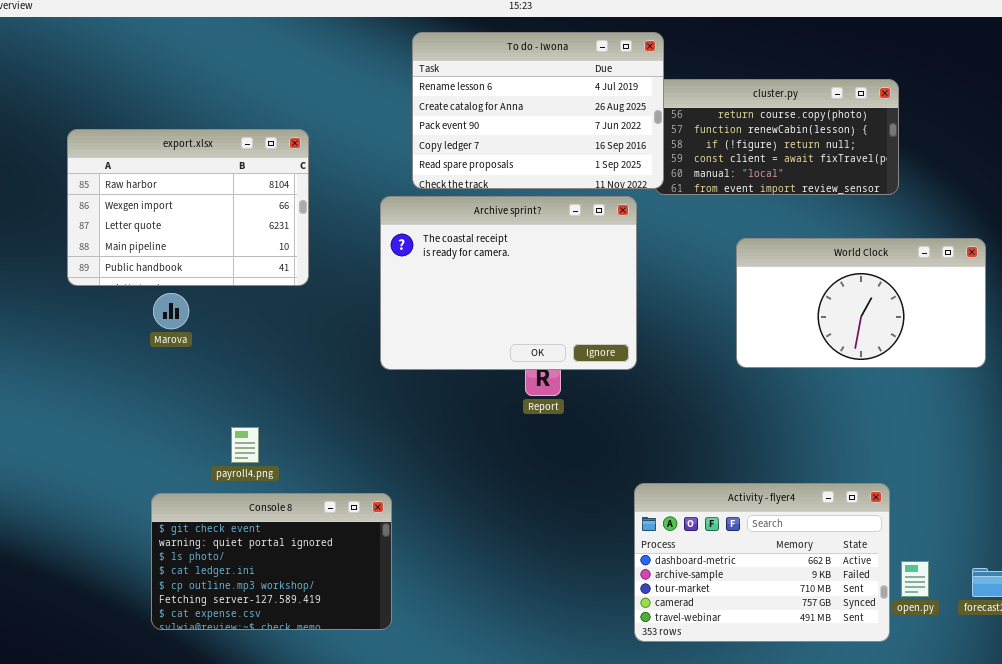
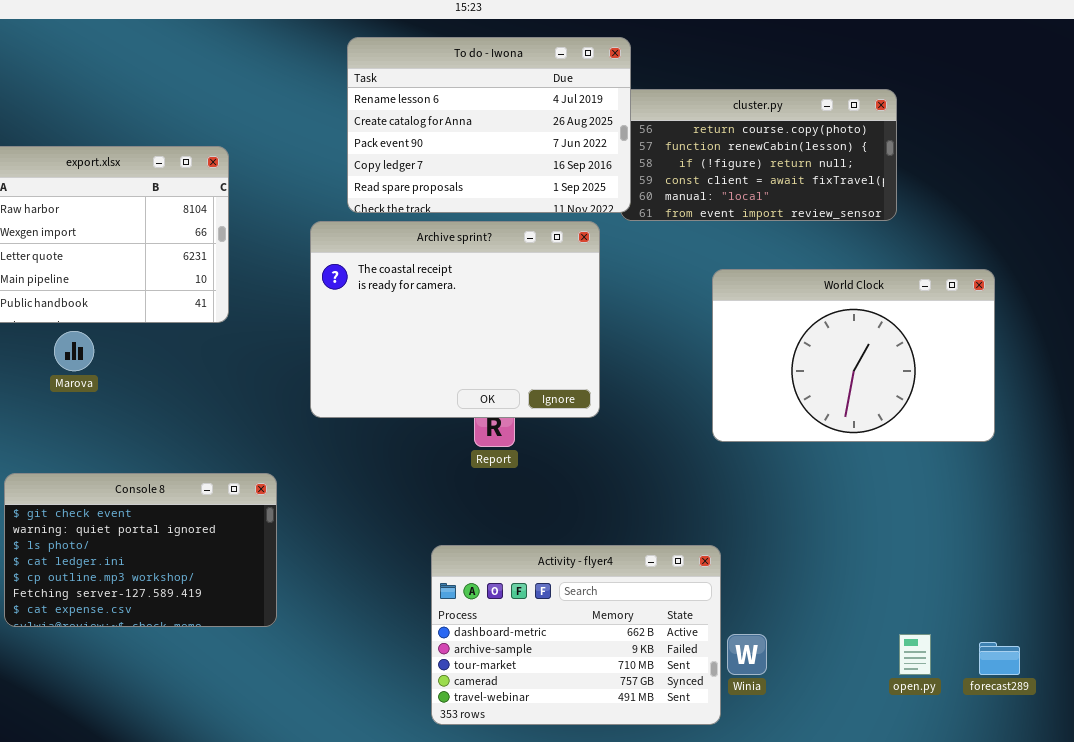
World Clock: [736,238,986,368] -> [712,269,995,442], resized
Activity - flyer4: [634,483,890,642] -> [431,545,721,725], moved
Console 8: [151,493,392,630] -> [4,473,277,627], moved

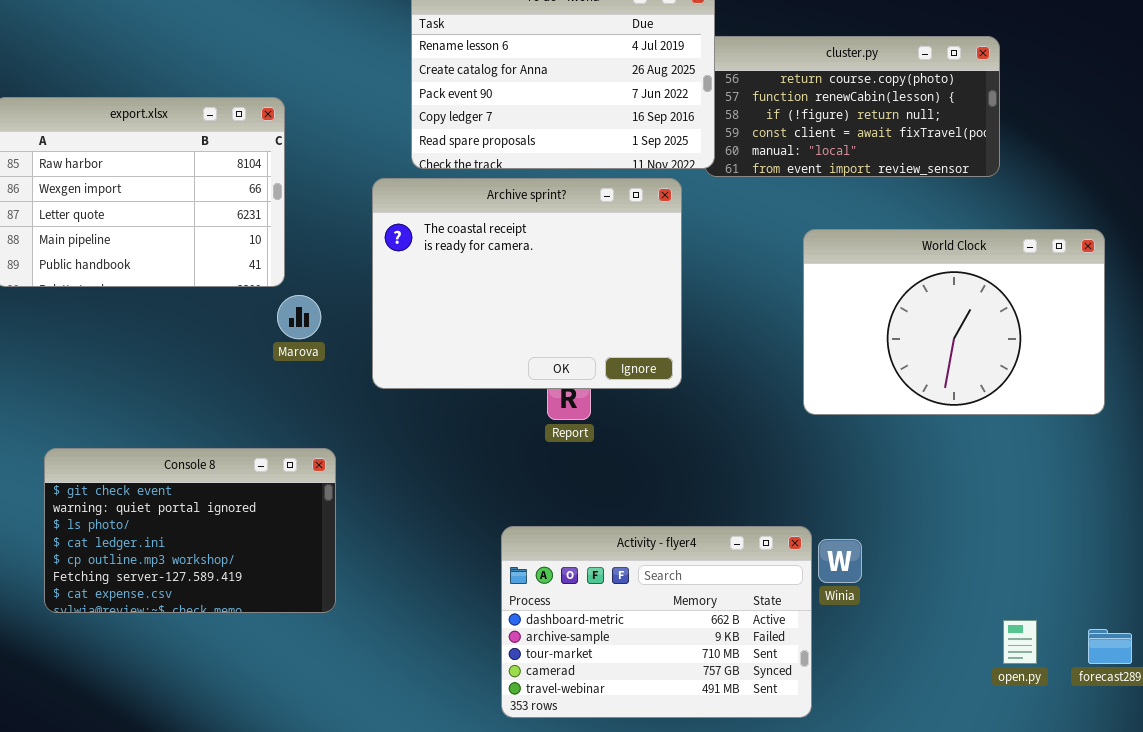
Marova: [54,331,94,371] -> [277,295,321,339], moved
Winia: [727,634,767,675] -> [818,539,862,583], moved

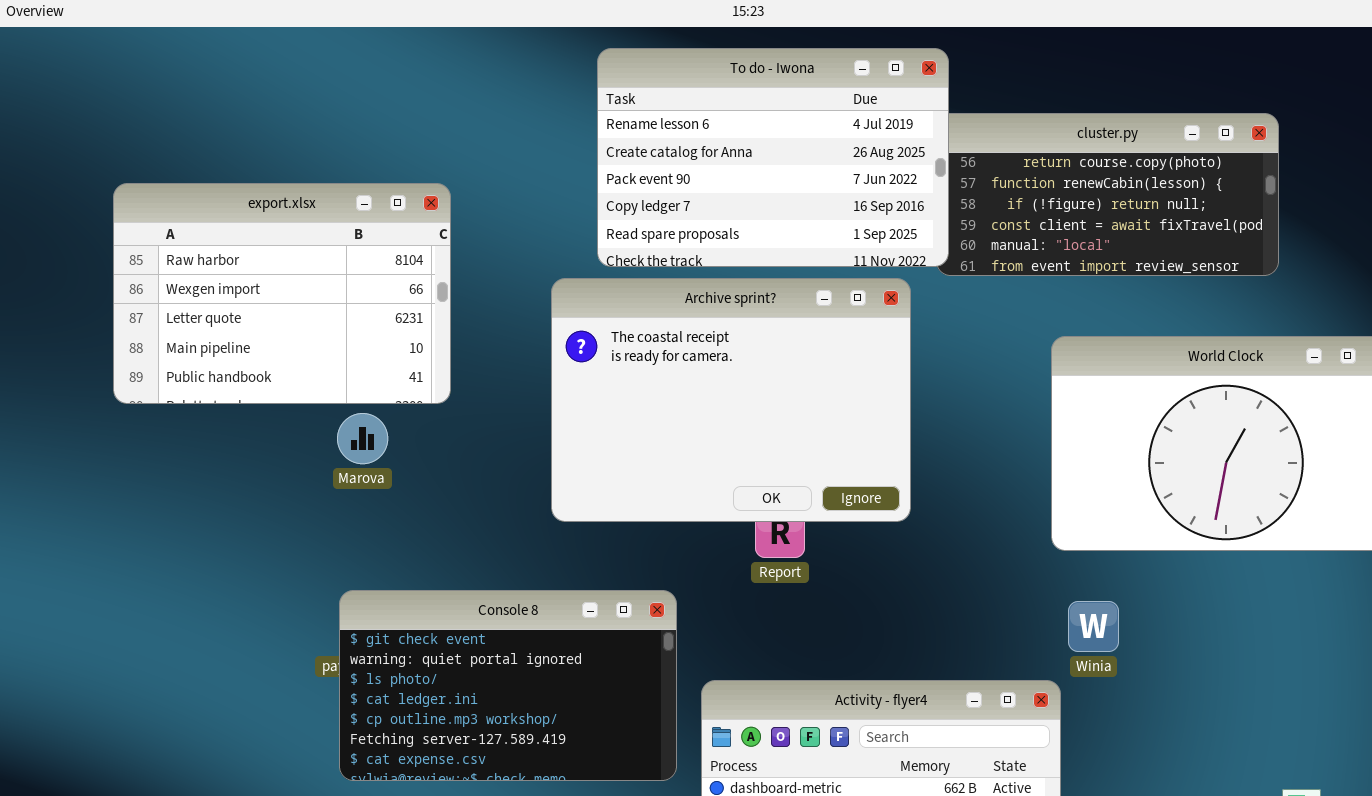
Marova: [277,295,321,339] -> [337,413,388,464], moved
Console 8: [44,448,336,613] -> [339,590,677,781], moved
Winia: [818,539,862,583] -> [1068,601,1119,652], moved

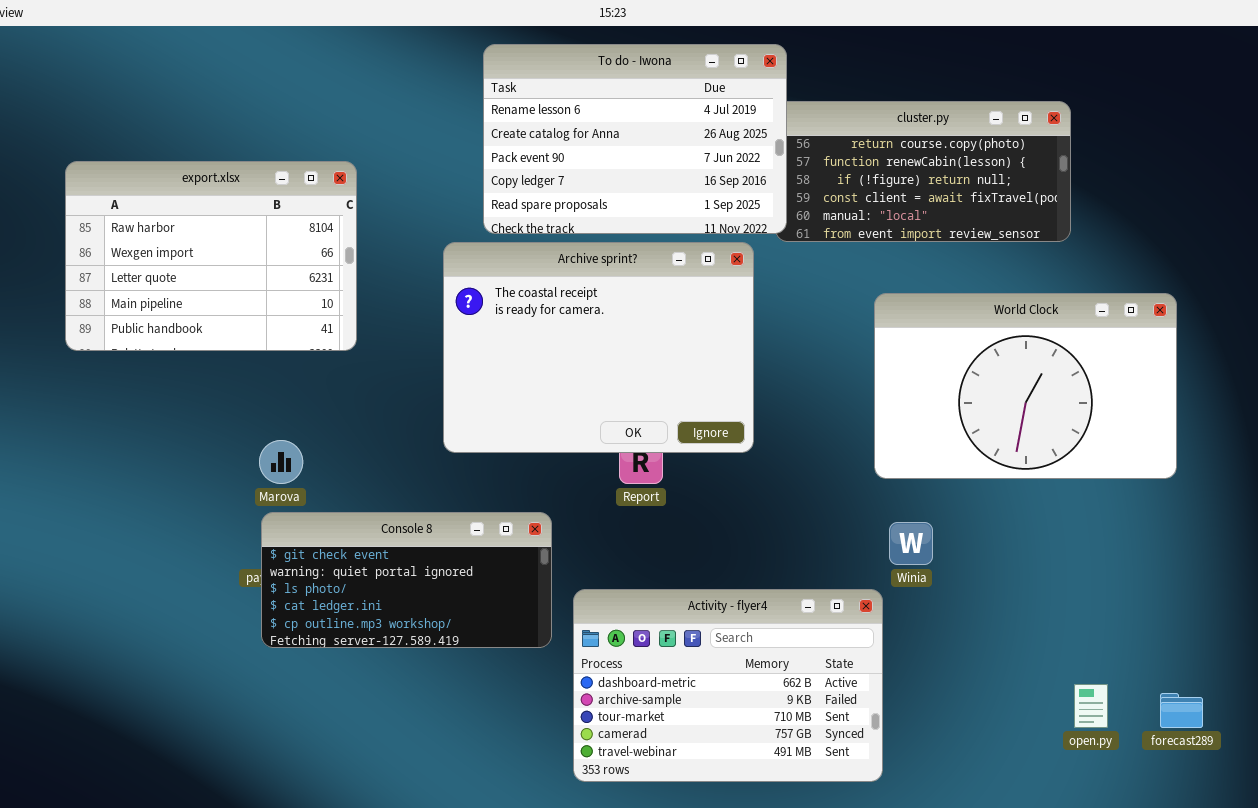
Marova: [337,413,388,464] -> [259,440,303,484], moved
Console 8: [339,590,677,781] -> [261,512,552,648], resized

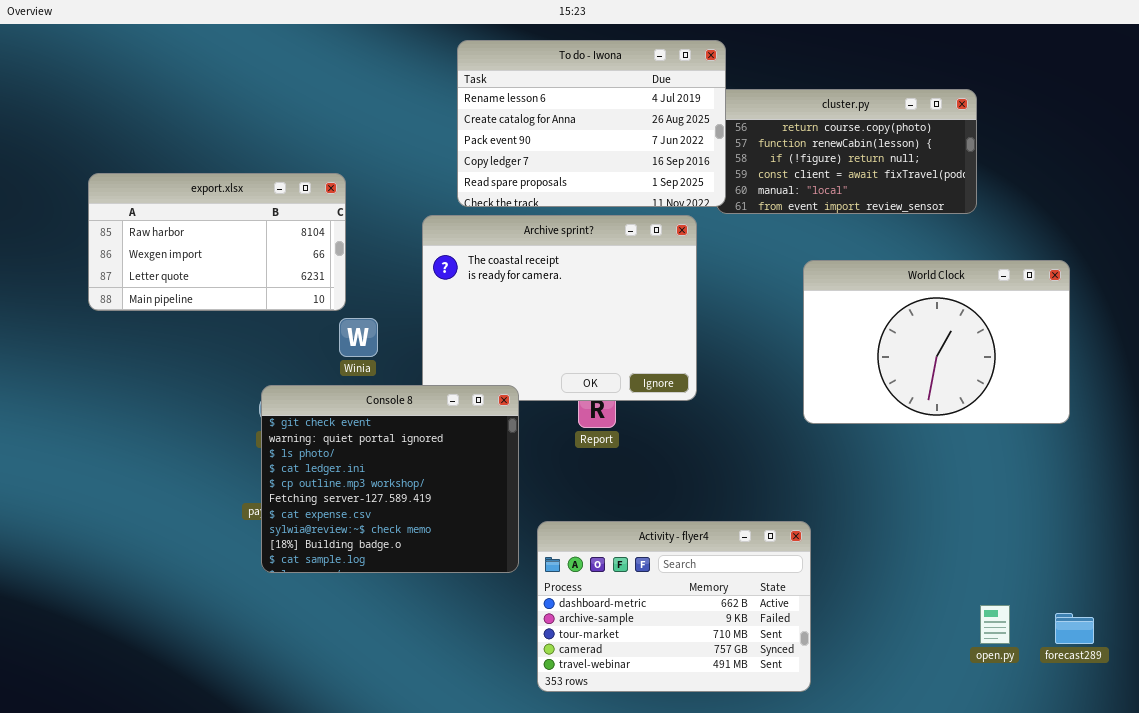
export.xlsx: [65,161,357,351] -> [88,173,346,311], resized
Console 8: [261,512,552,648] -> [261,385,519,573], resized
Winia: [889,522,933,565] -> [339,318,378,357], moved

